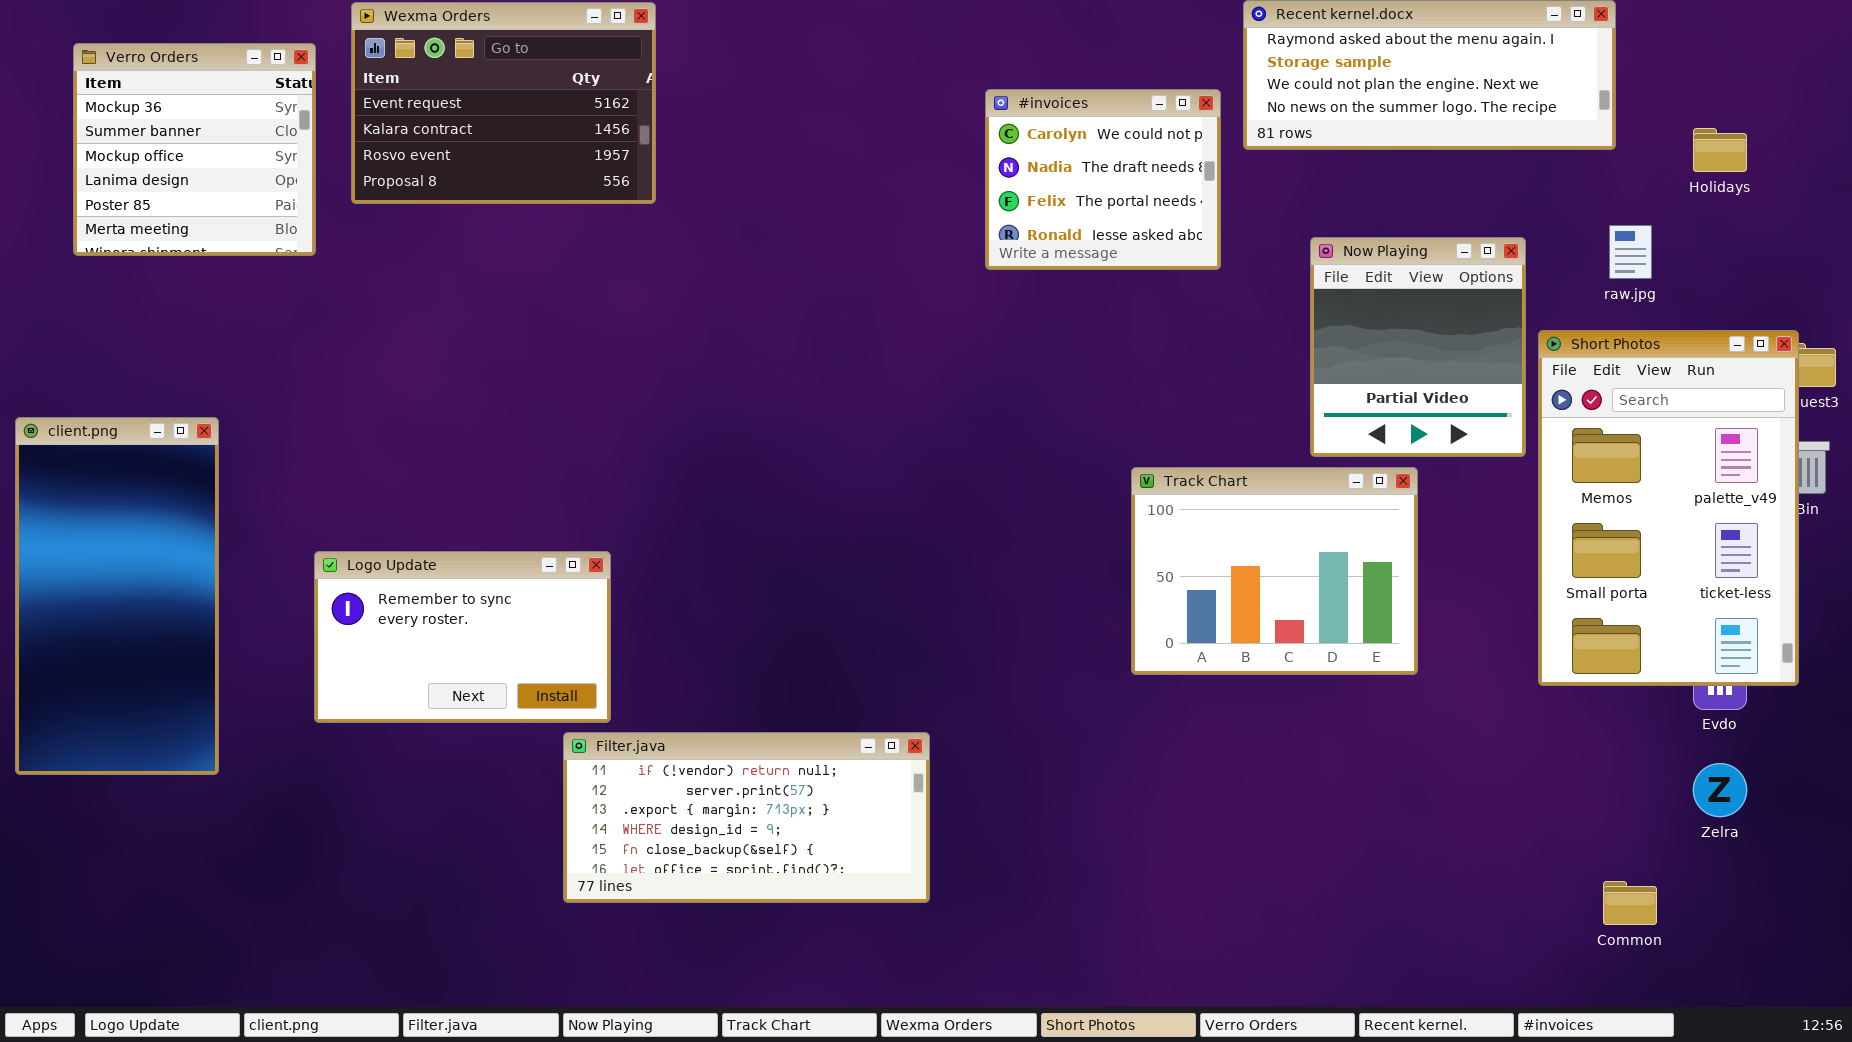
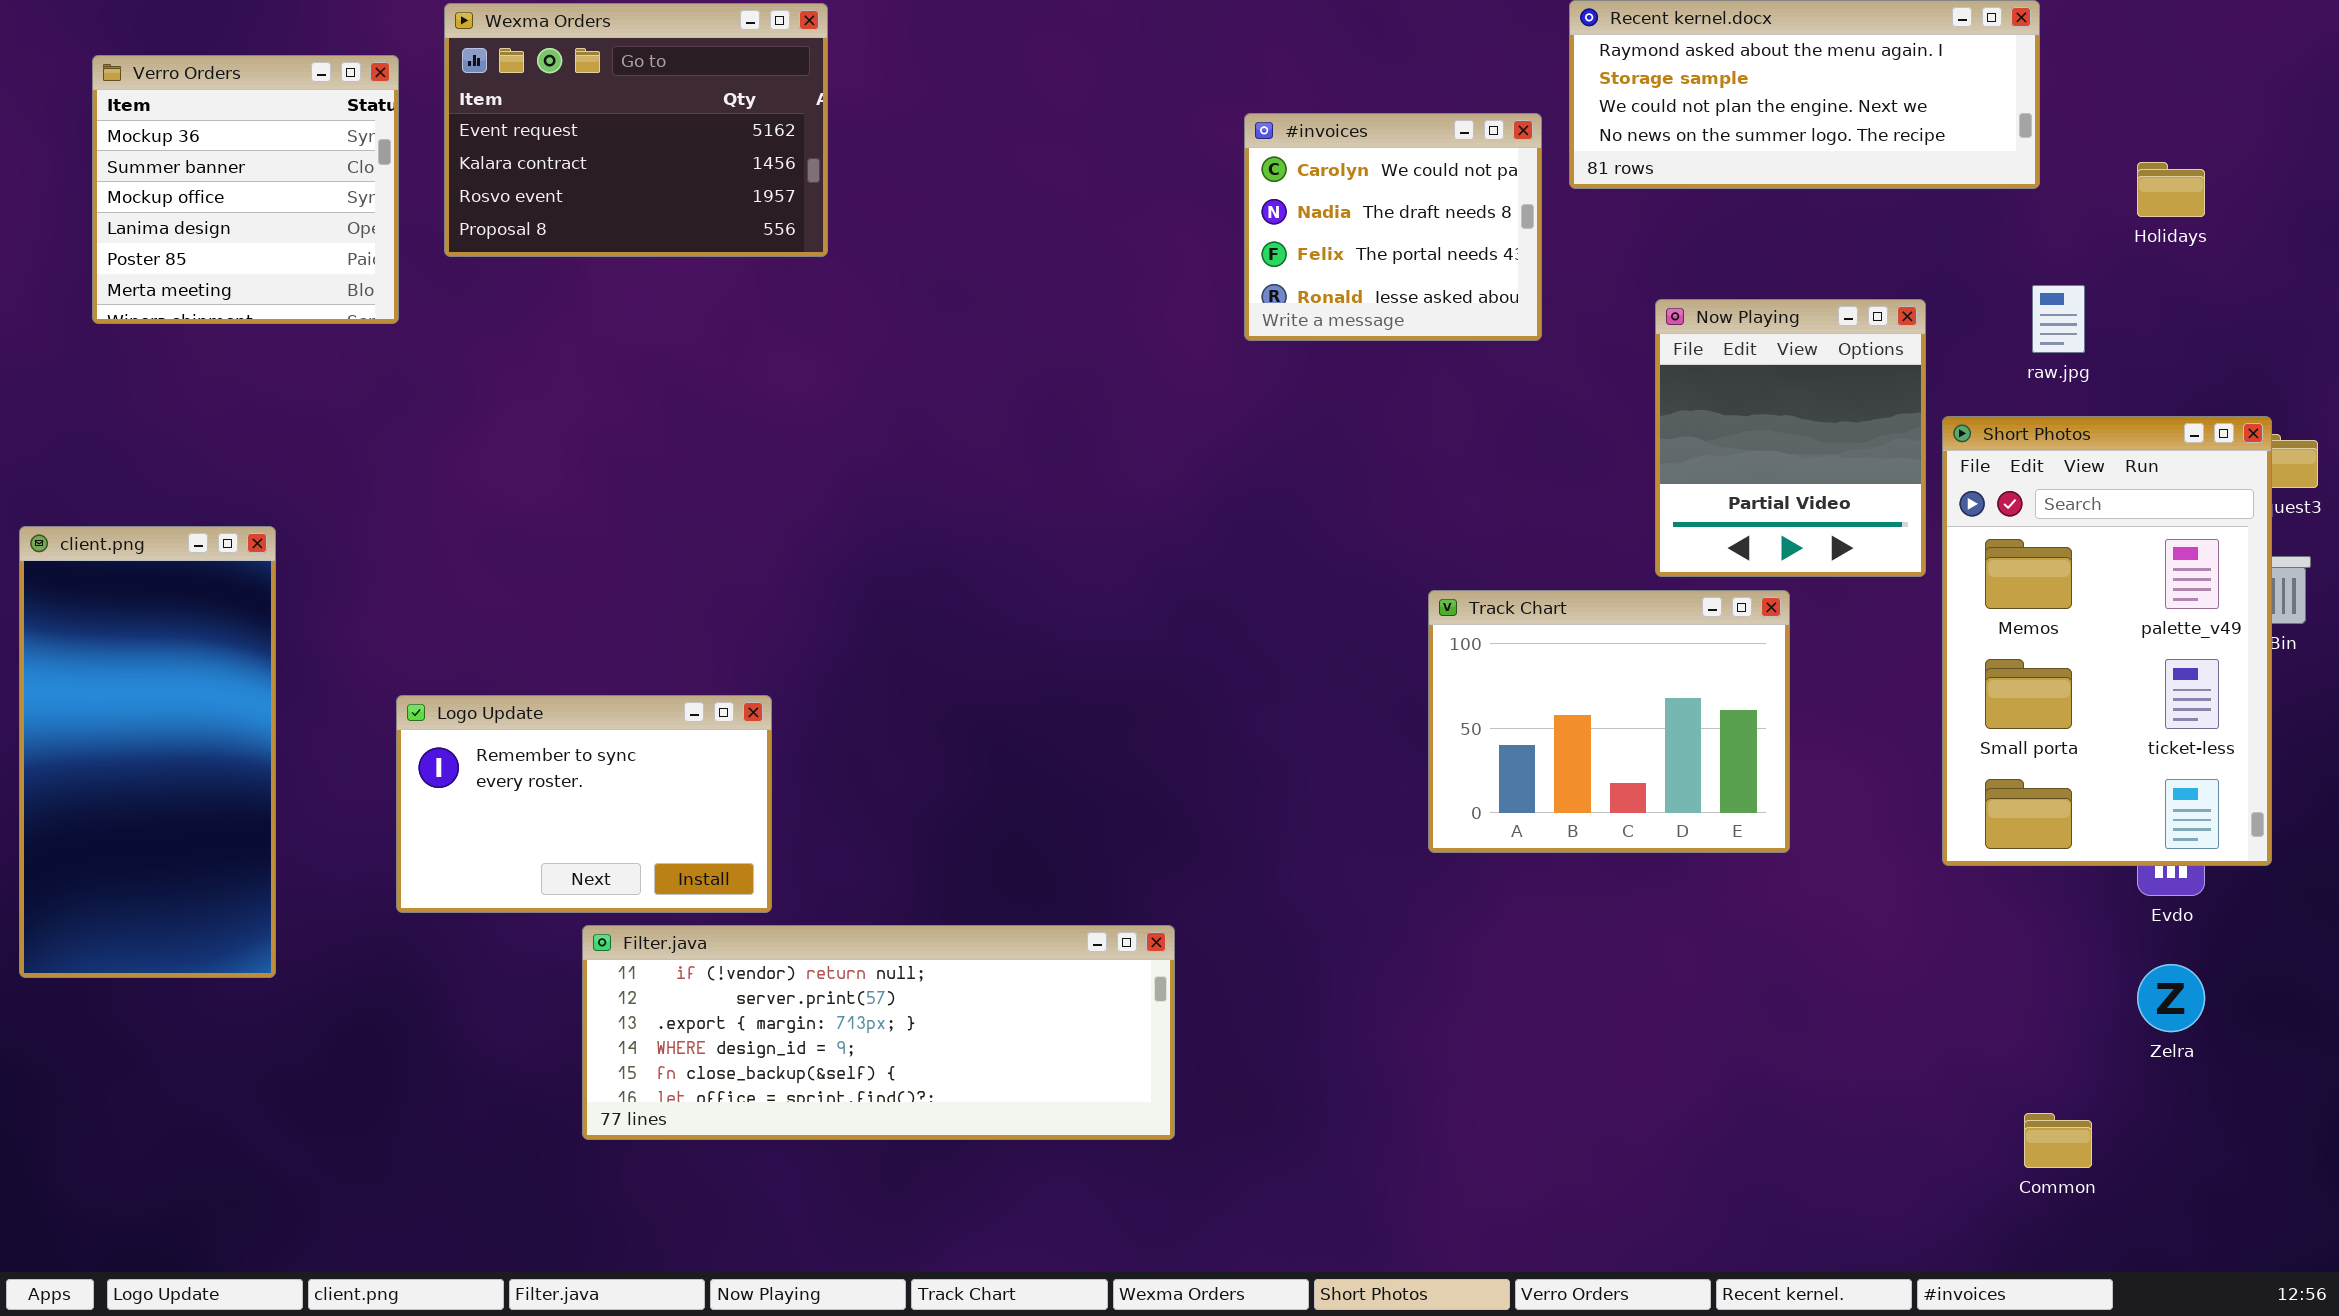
Filter.java: [563,732,930,903] -> [582,925,1175,1140], resized

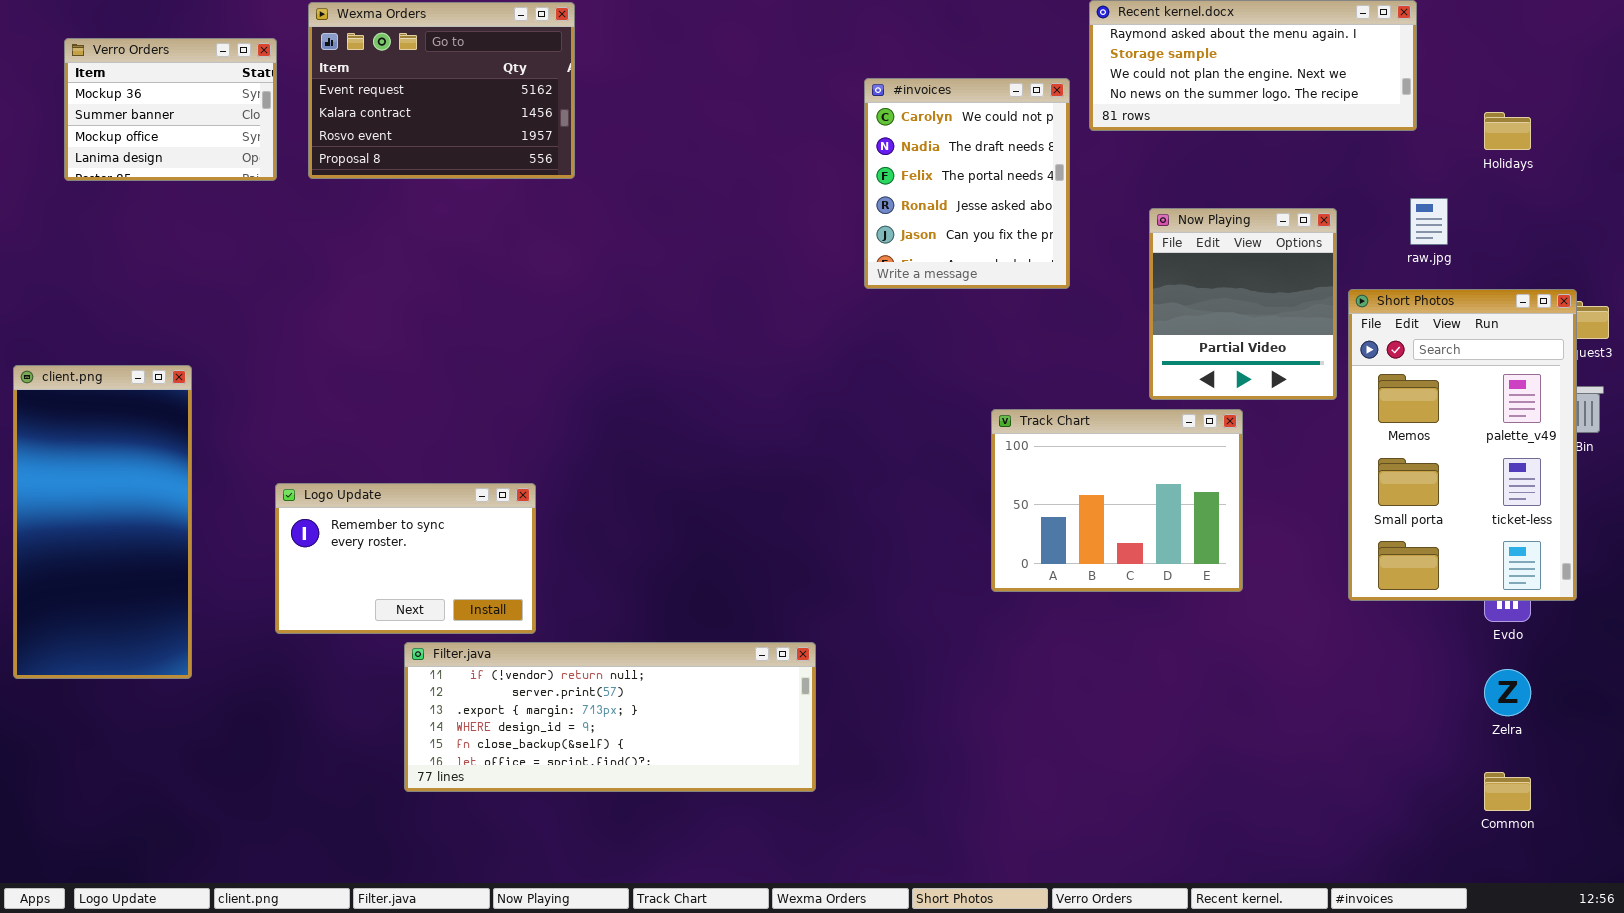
Verro Orders: [92,55,399,324] -> [64,38,277,181], resized
#invoices: [1244,113,1542,341] -> [864,78,1070,289], resized
Common: [2024,1113,2092,1168] -> [1484,772,1531,811], moved

